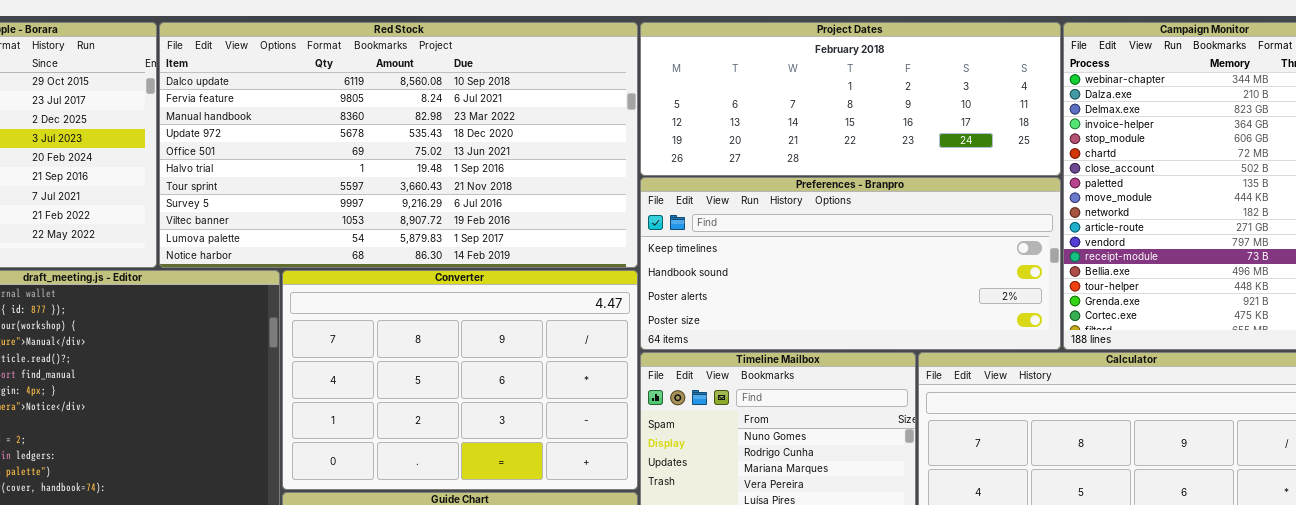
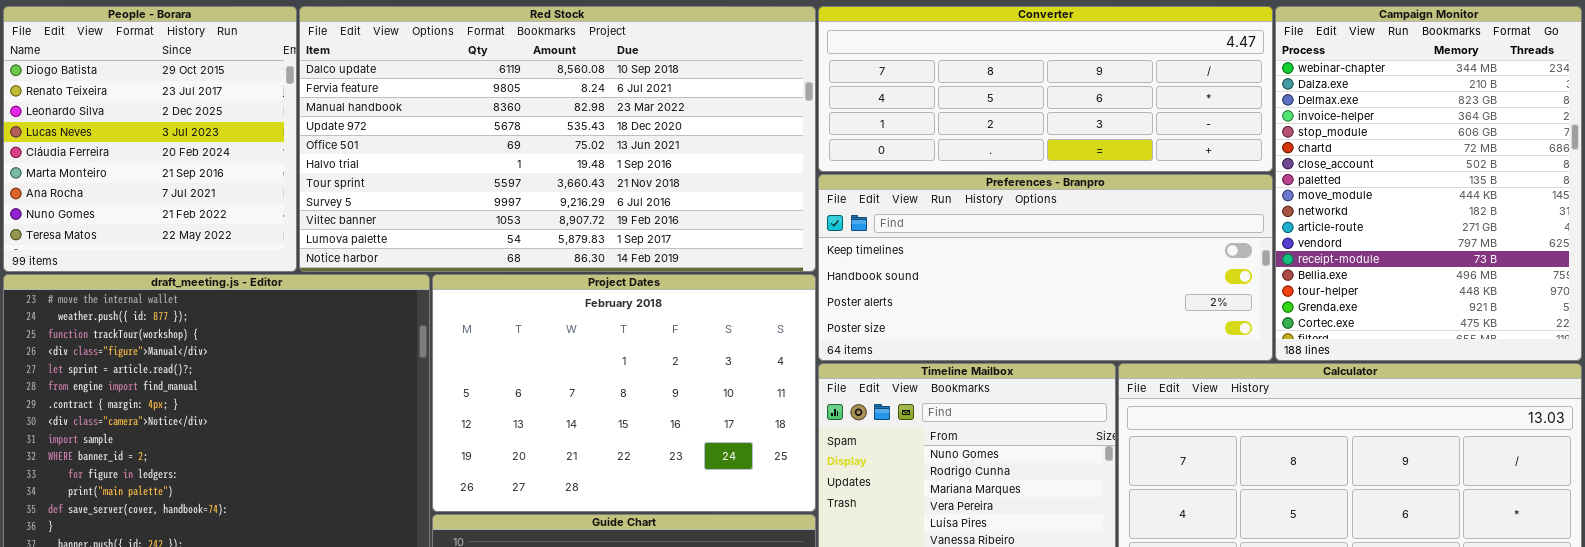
Project Dates: [640,22,1061,176] -> [432,274,816,512], moved, resized
Converter: [282,270,638,490] -> [818,6,1273,172], moved, resized

